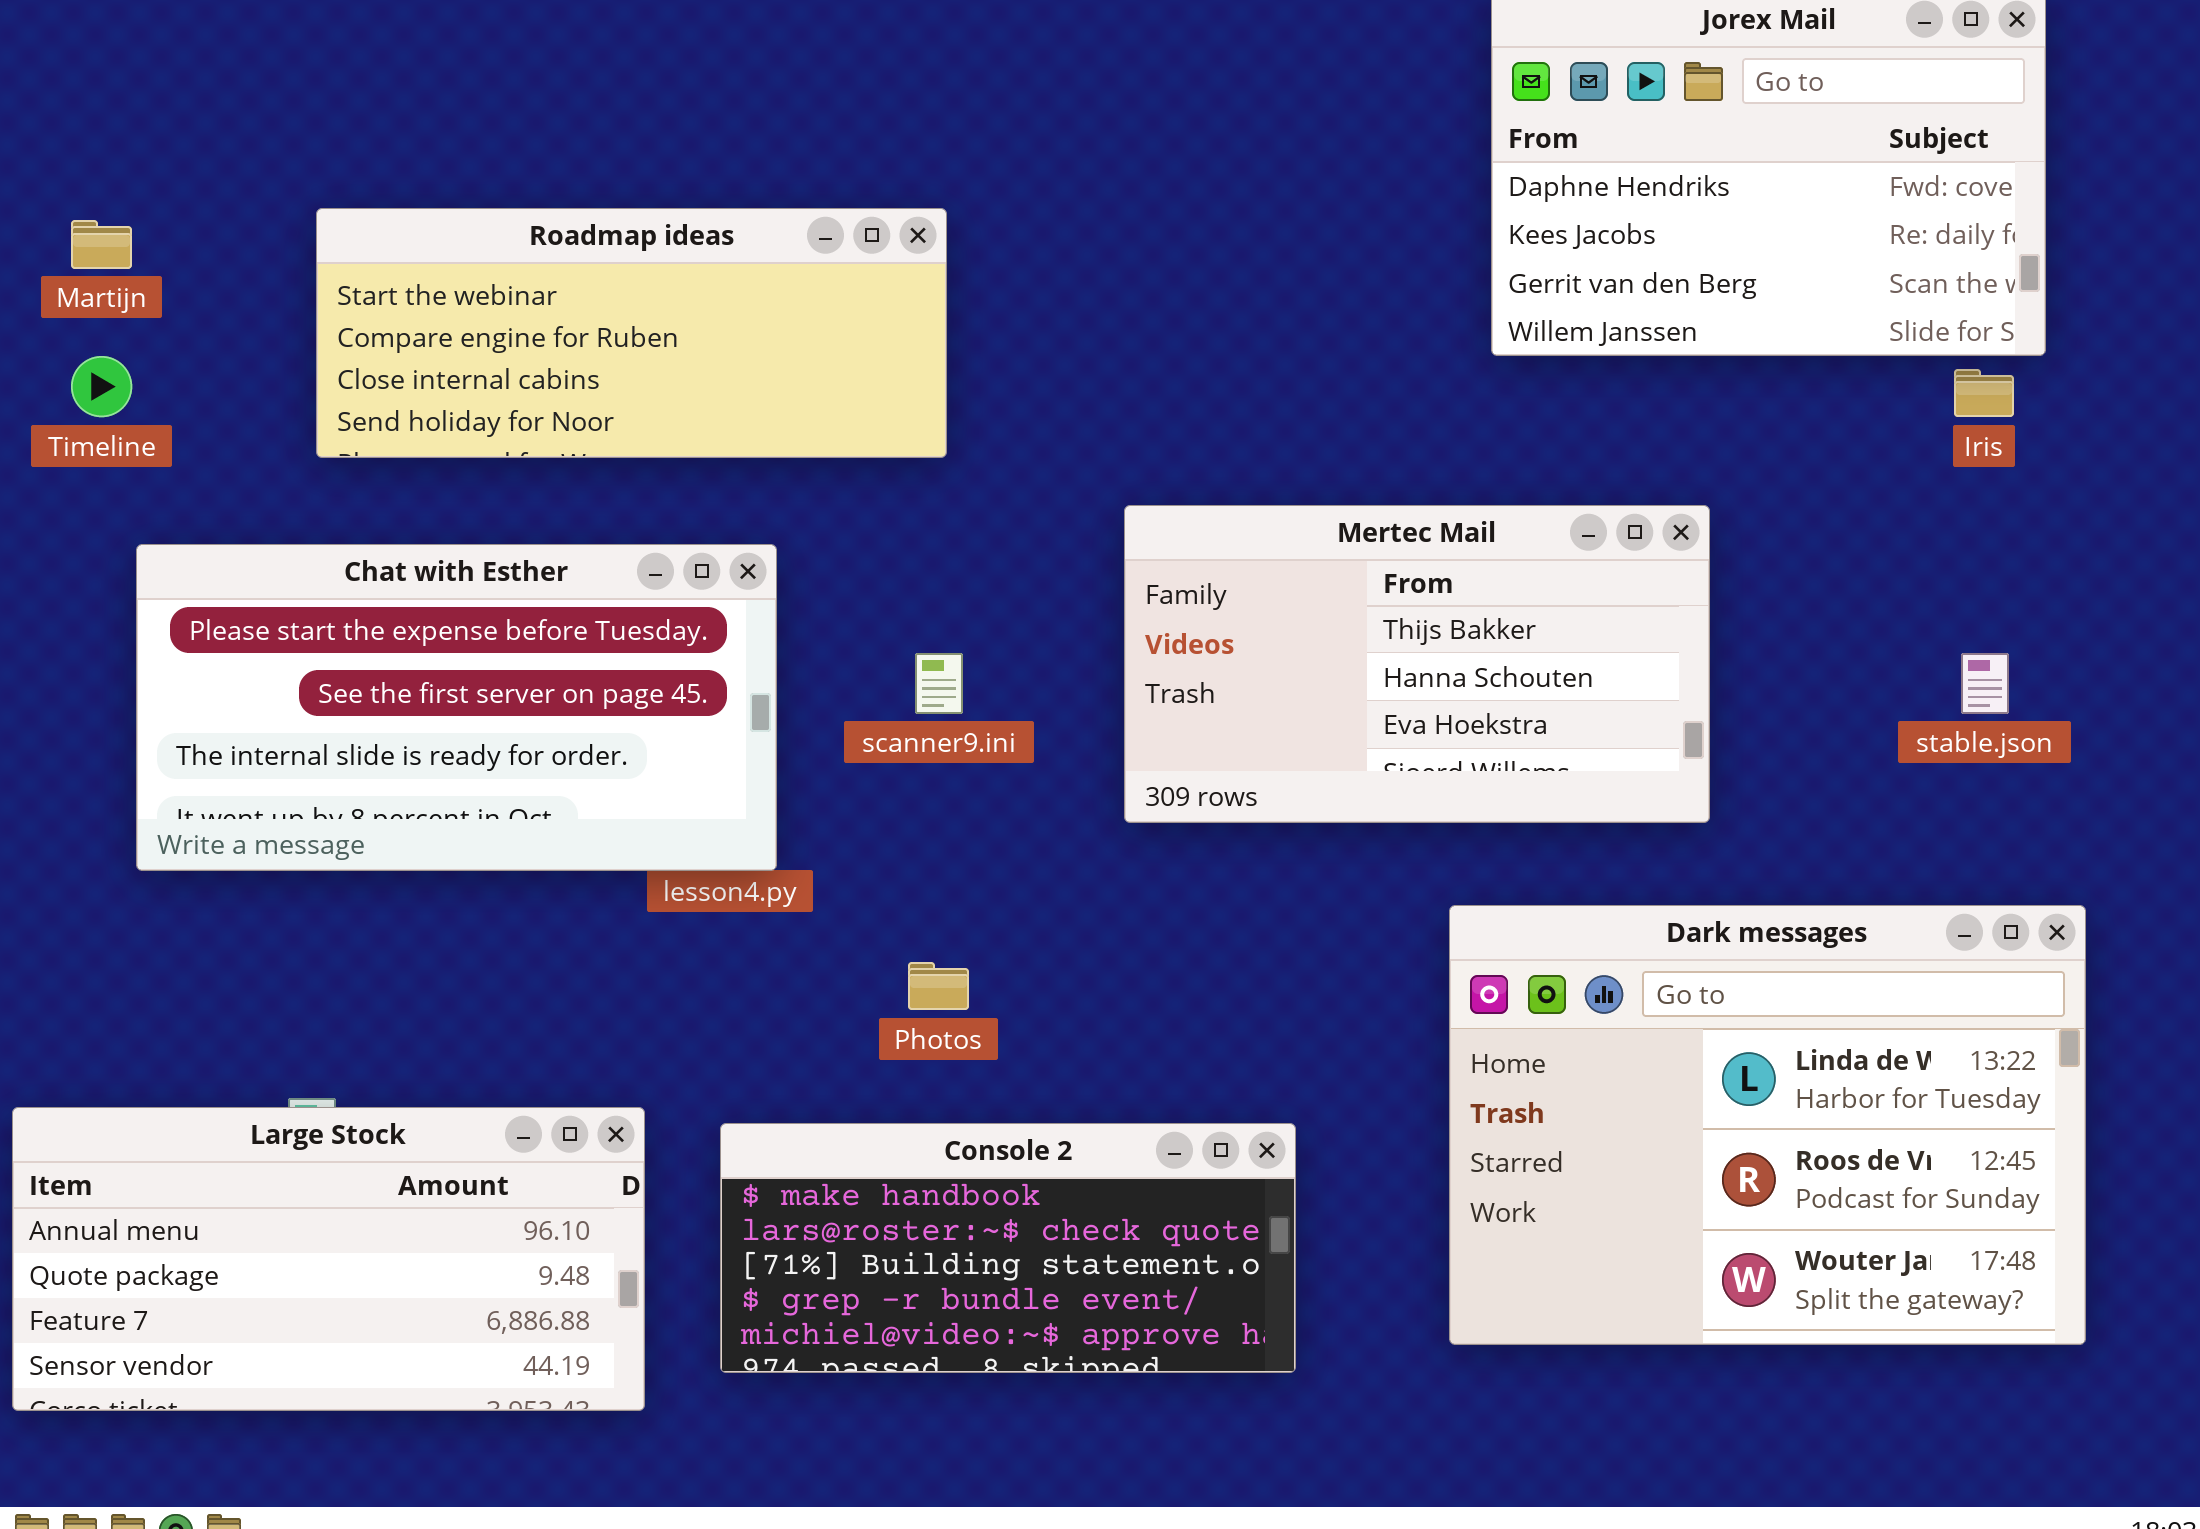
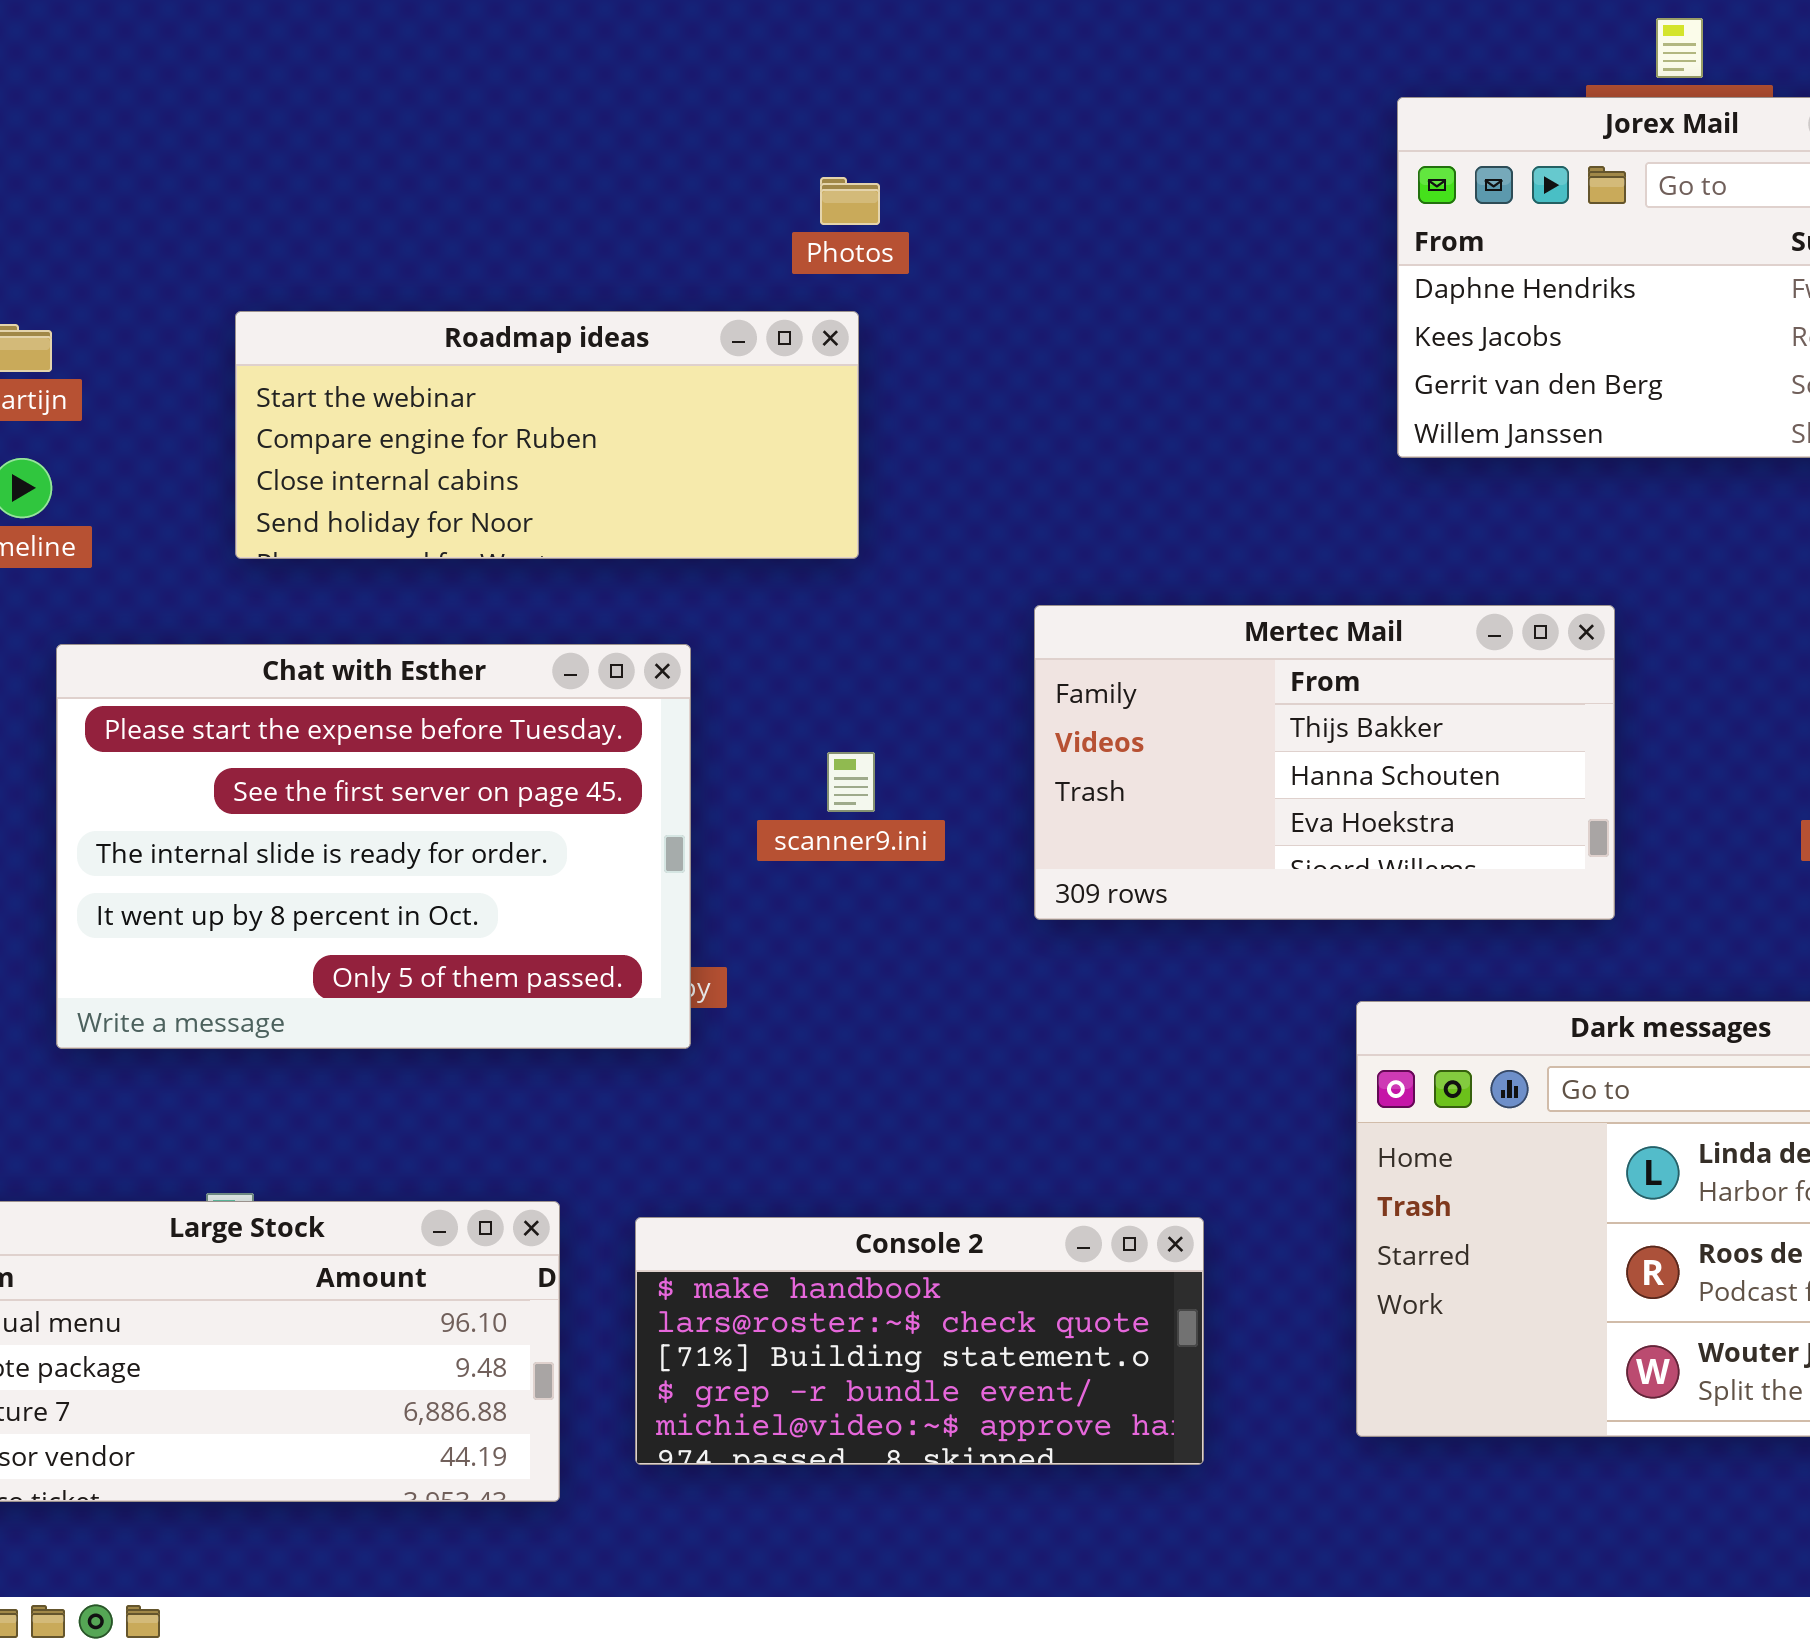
Chat with Esther: [136,544,777,871] -> [56,644,691,1049], resized
Photos: [908,962,969,1010] -> [820,177,880,225], moved

